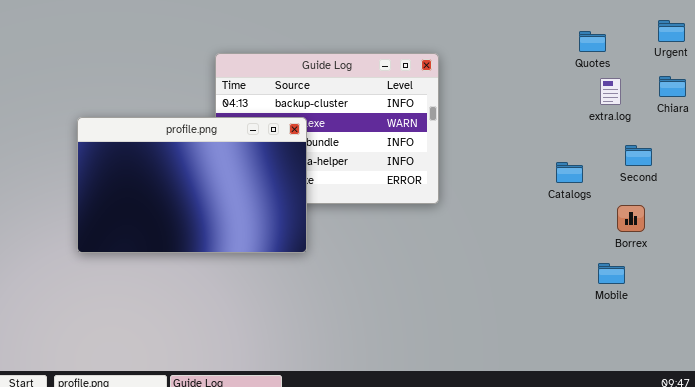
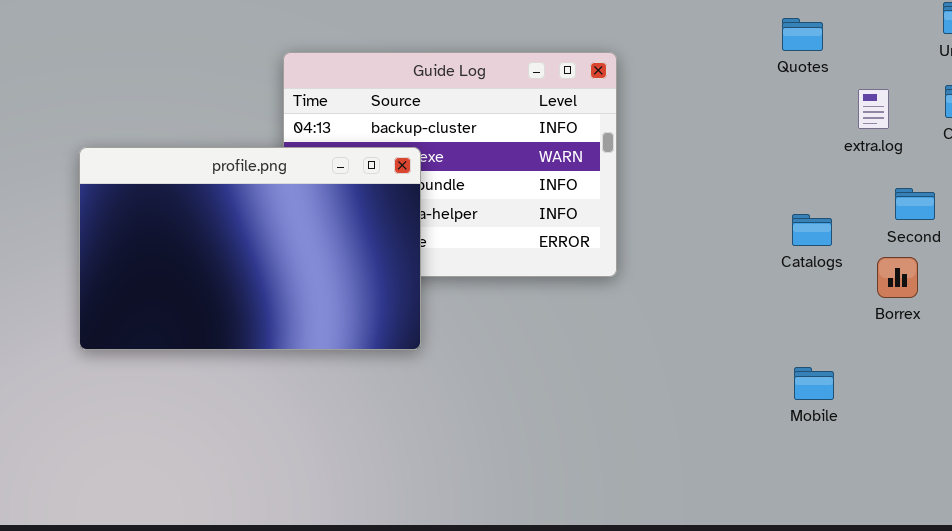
Quotes: [579,31,606,52] -> [782,18,823,51], moved
Borrex: [617,205,645,232] -> [877,257,918,298], moved
Mobile: [598,263,625,284] -> [794,367,834,400], moved

